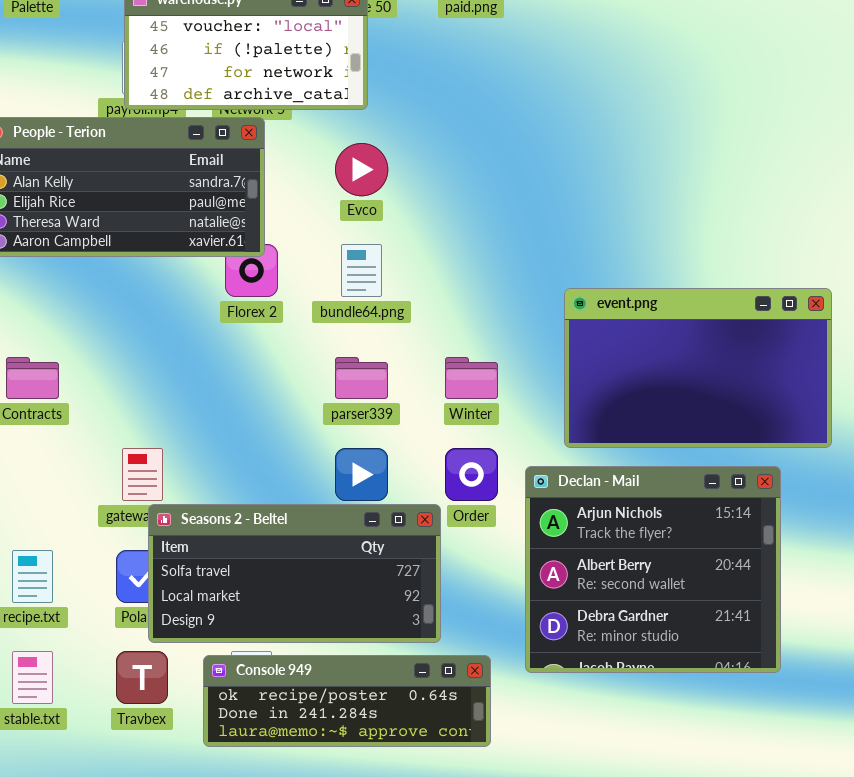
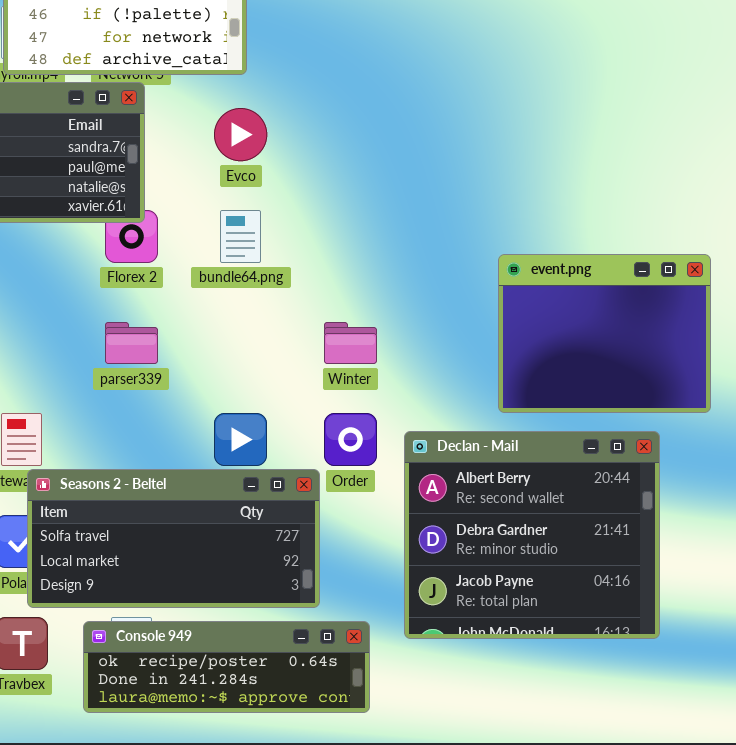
event.png: [564,288,832,448] -> [498,254,711,413], resized
parser339: [335,357,388,399] -> [105,322,158,364], moved
Declan - Mail: [525,466,781,673] -> [404,431,660,639], scrolled down 1 row

